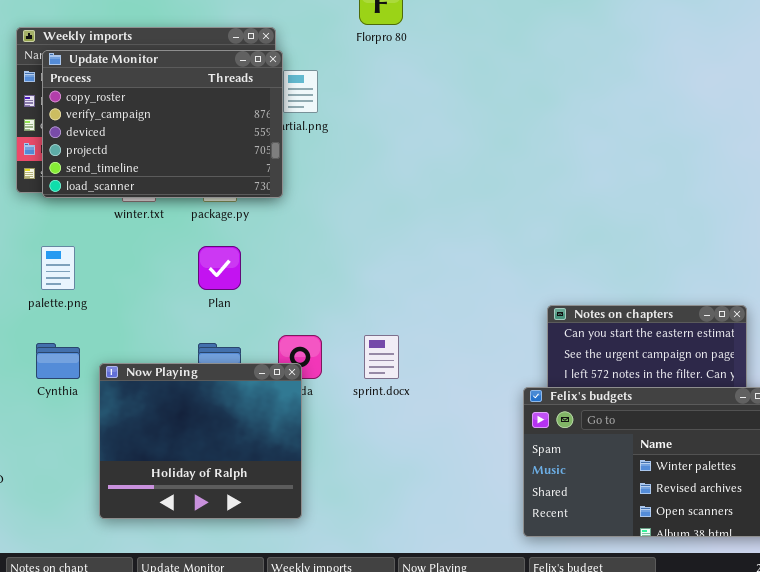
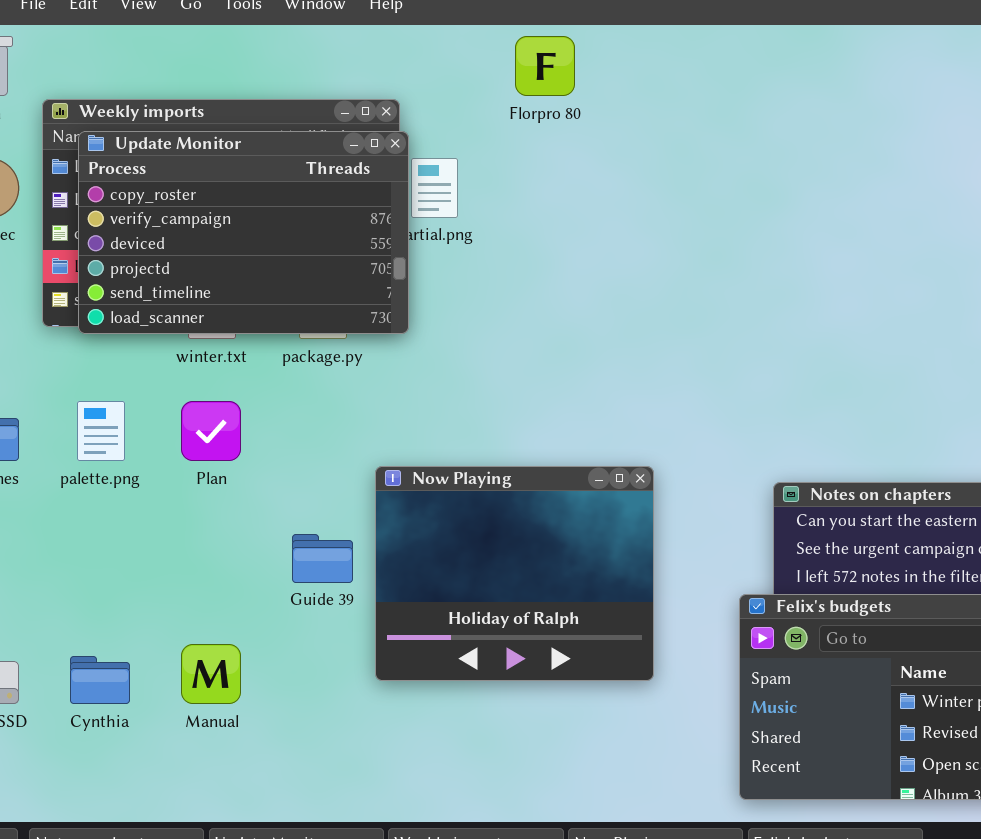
Plan: [198,246,241,290] -> [181,401,241,461], moved
Cynthia: [36,343,80,379] -> [70,656,130,704], moved
Now Playing: [99,363,302,519] -> [375,466,654,681], moved

